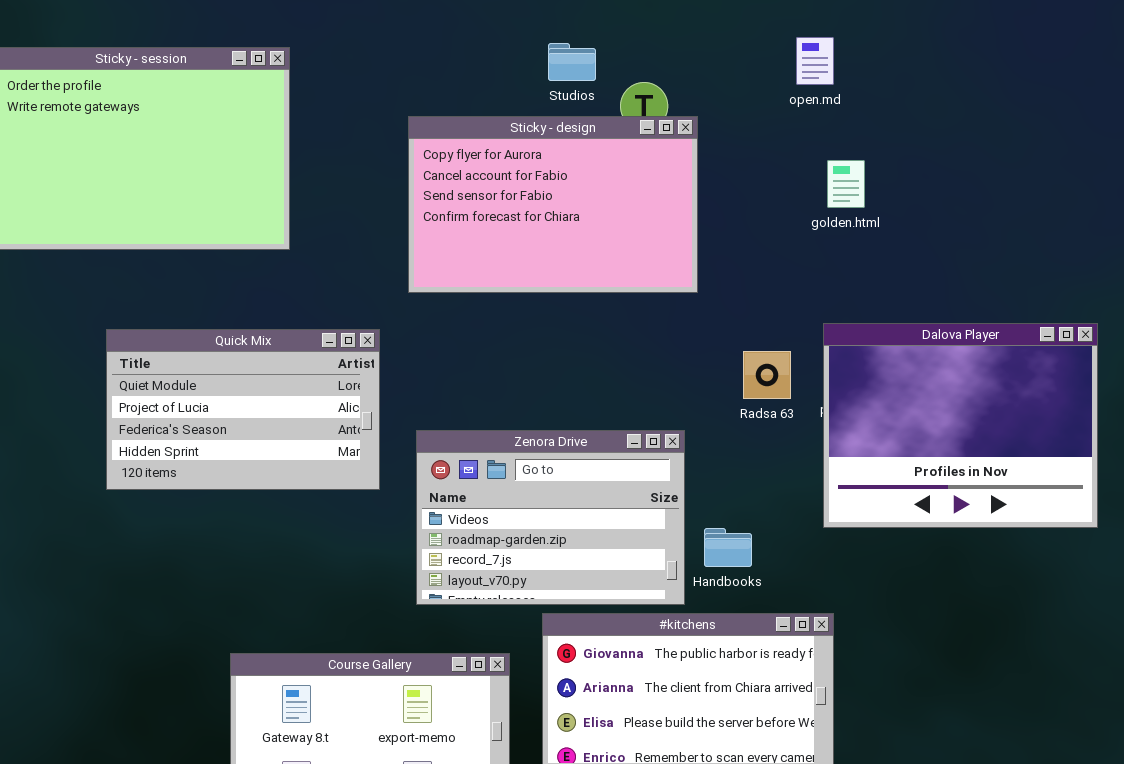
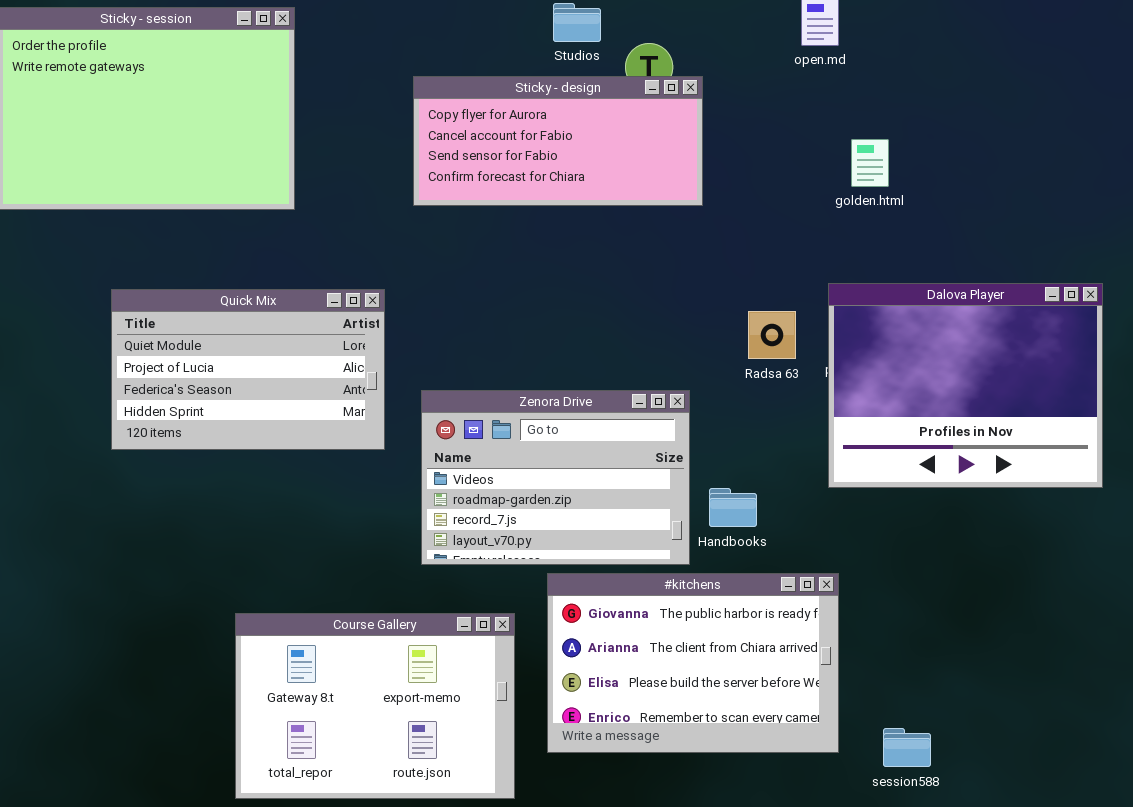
Sticky - design: [408,116,698,293] -> [413,76,703,206], resized
golden.html: [827,160,865,208] -> [851,139,889,187], moved

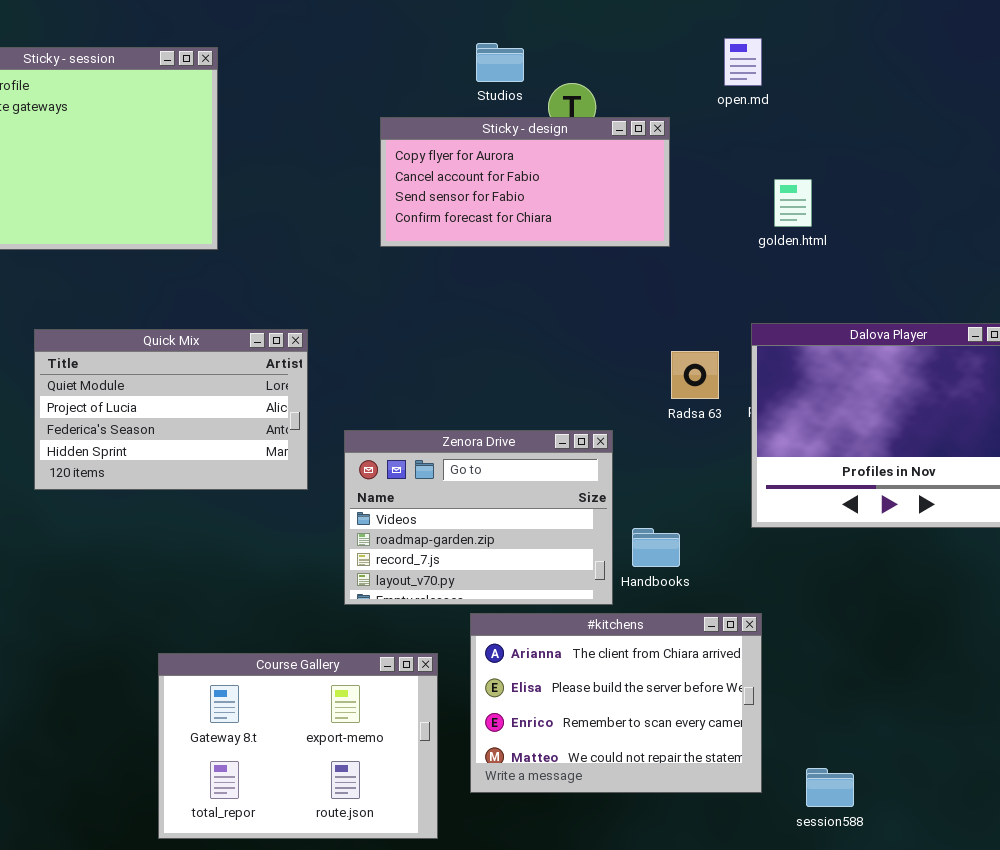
Sticky - design: [413,76,703,206] -> [380,117,670,247], moved
#kitchens: [547,573,839,753] -> [470,613,762,793], scrolled down 1 row

